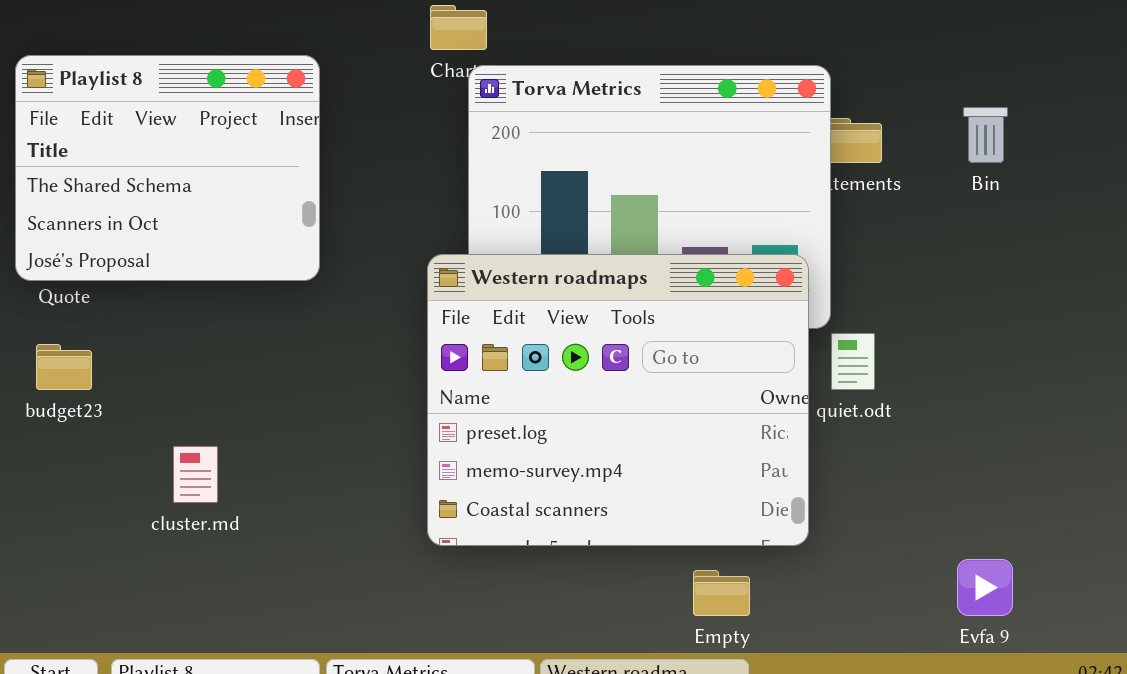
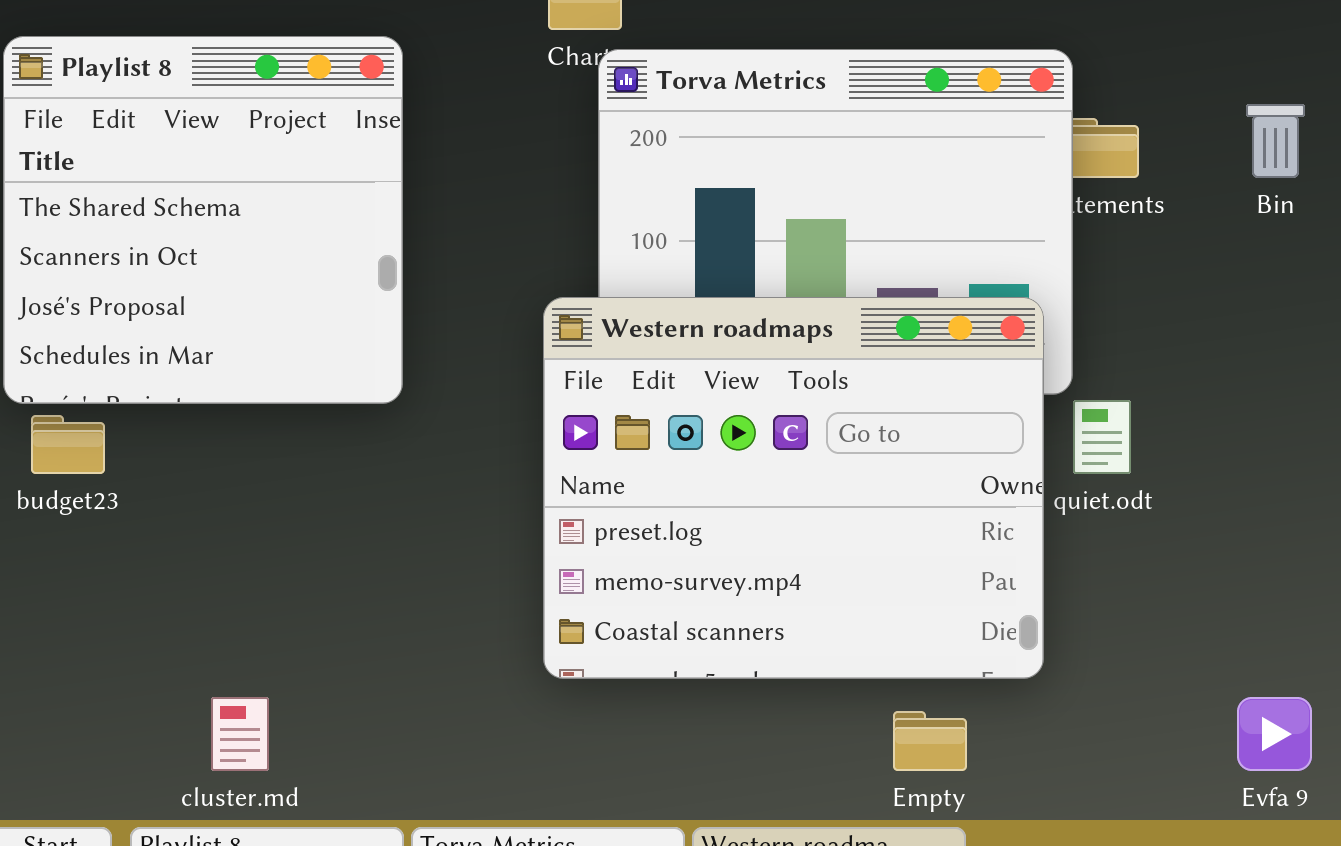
Playlist 8: [15,55,320,281] -> [3,36,403,404], resized
cluster.md: [173,446,218,503] -> [211,697,269,771], moved

